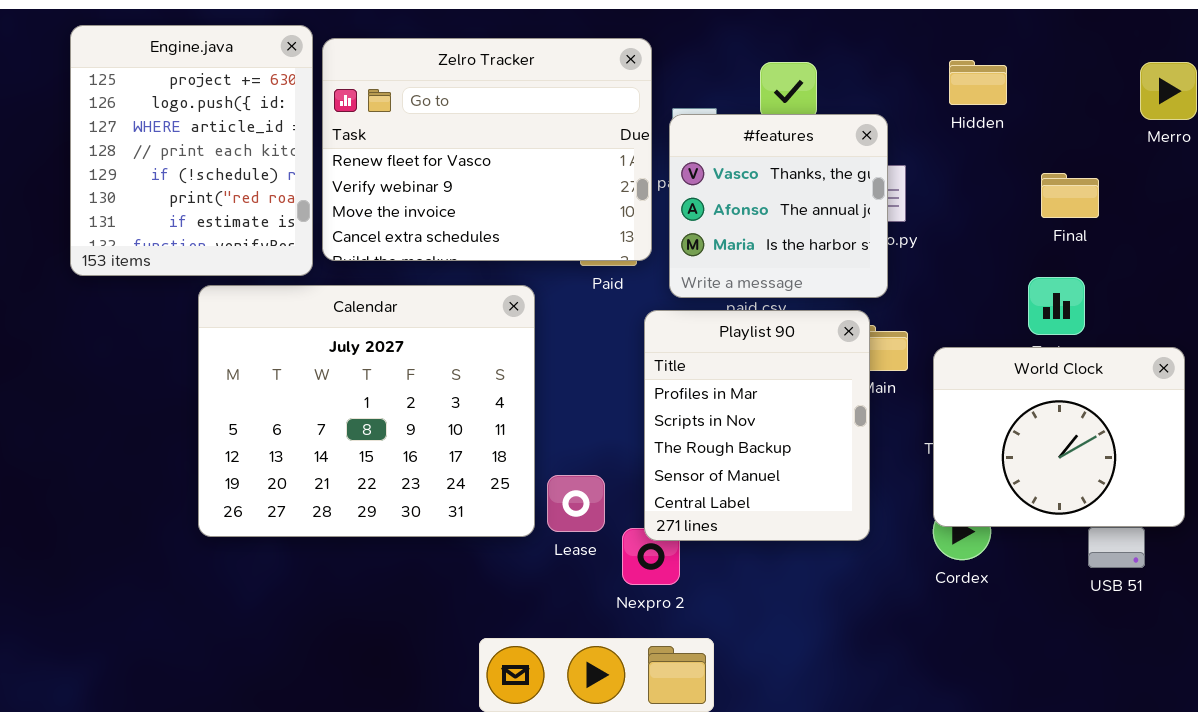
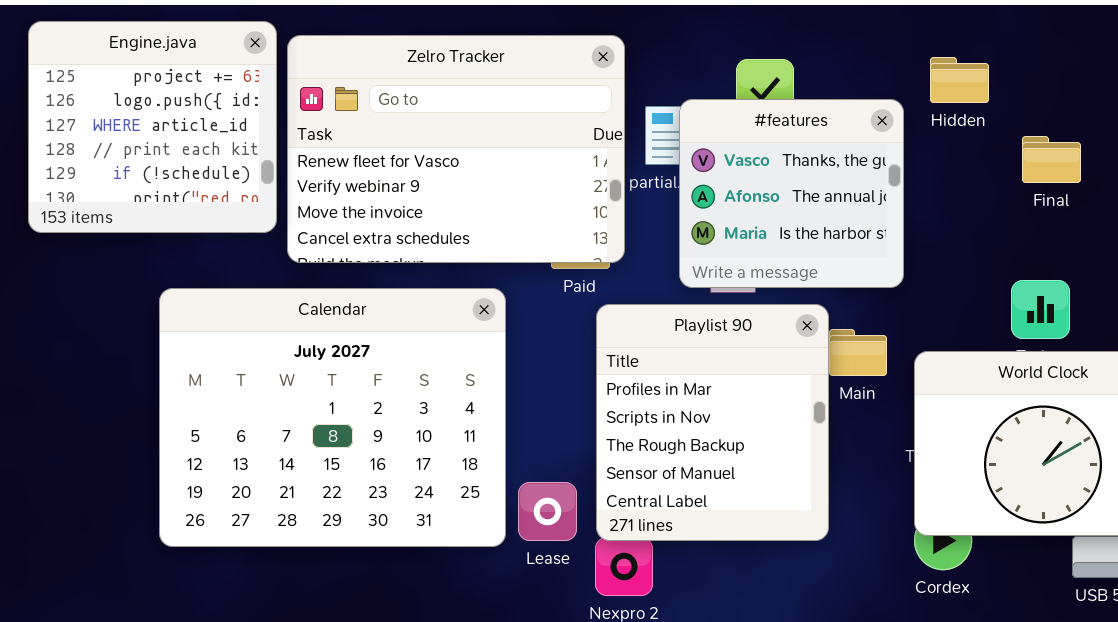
Engine.java: [70,25,313,276] -> [28,21,277,233], resized
#features: [669,114,888,298] -> [679,99,904,288], moved
Final: [1041,173,1099,218] -> [1022,136,1081,183], moved
Playlist 90: [644,310,870,541] -> [596,304,829,541], moved

